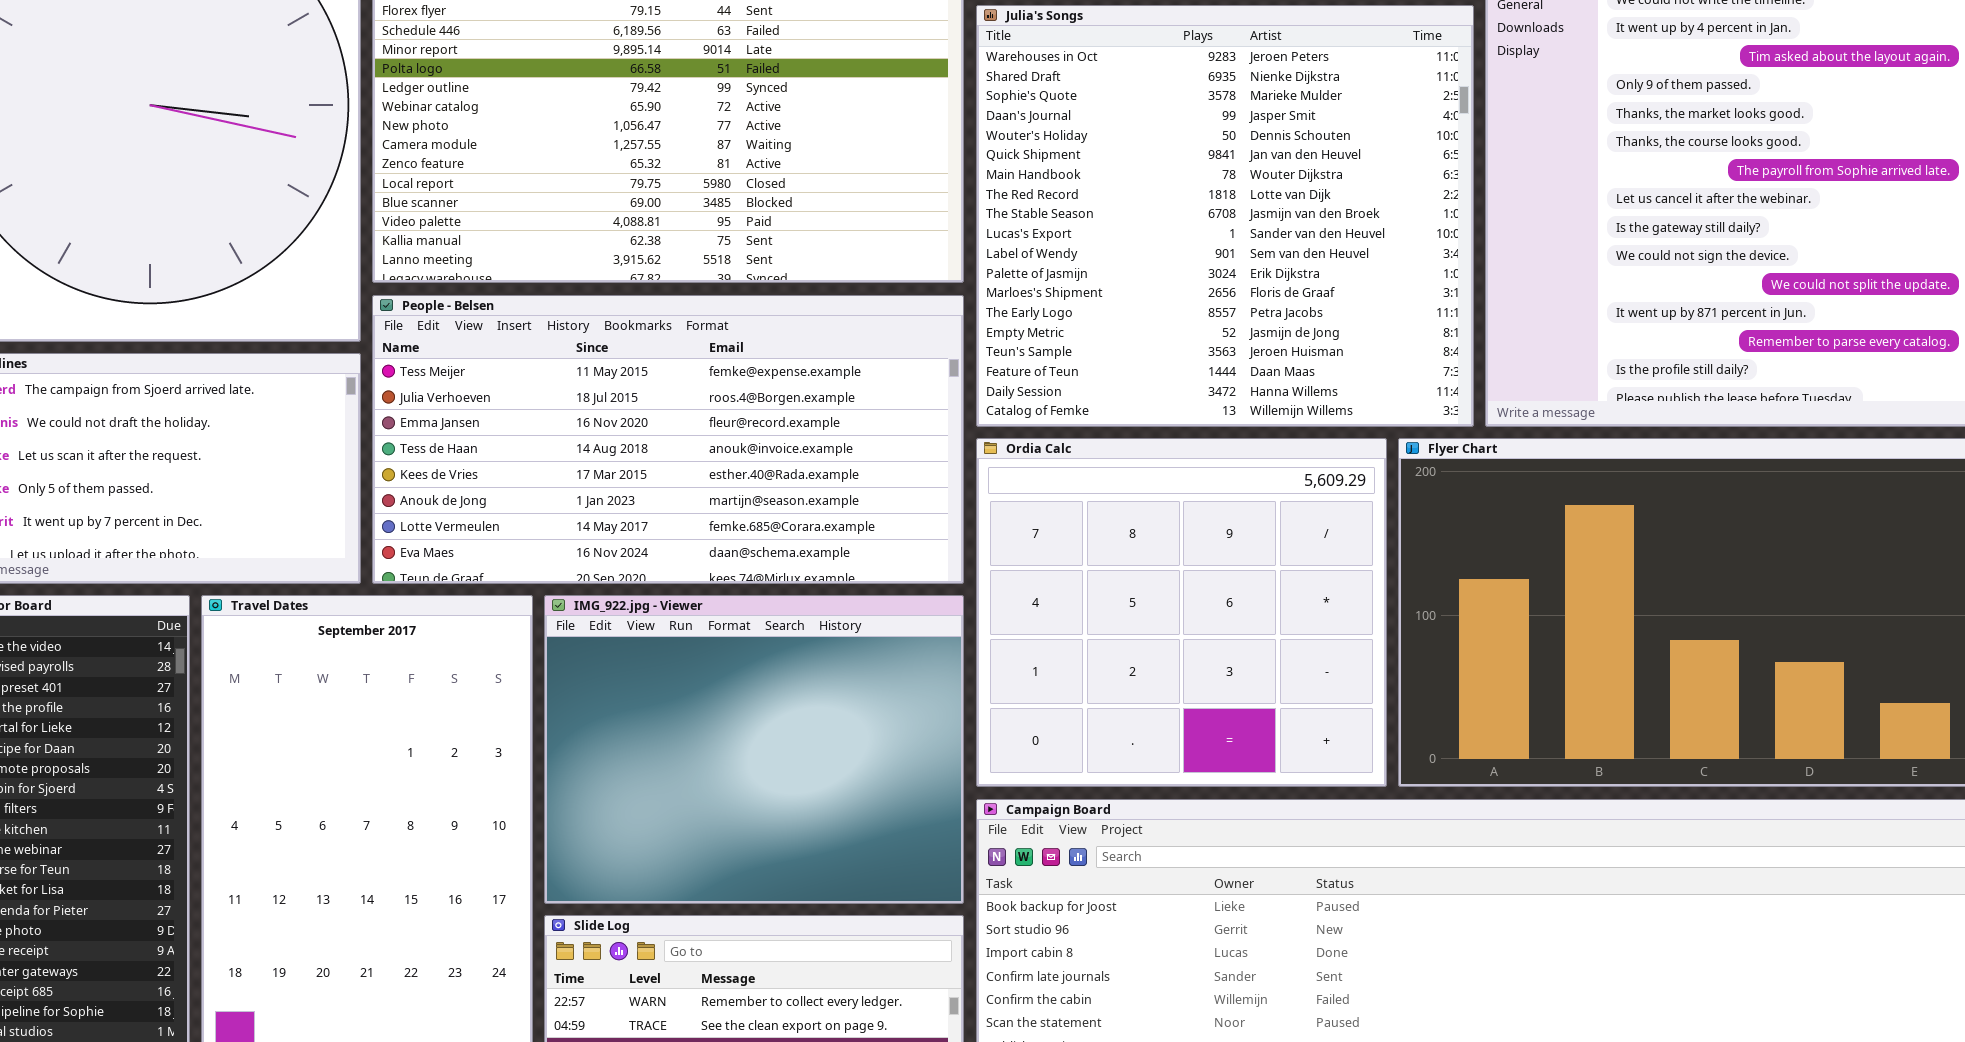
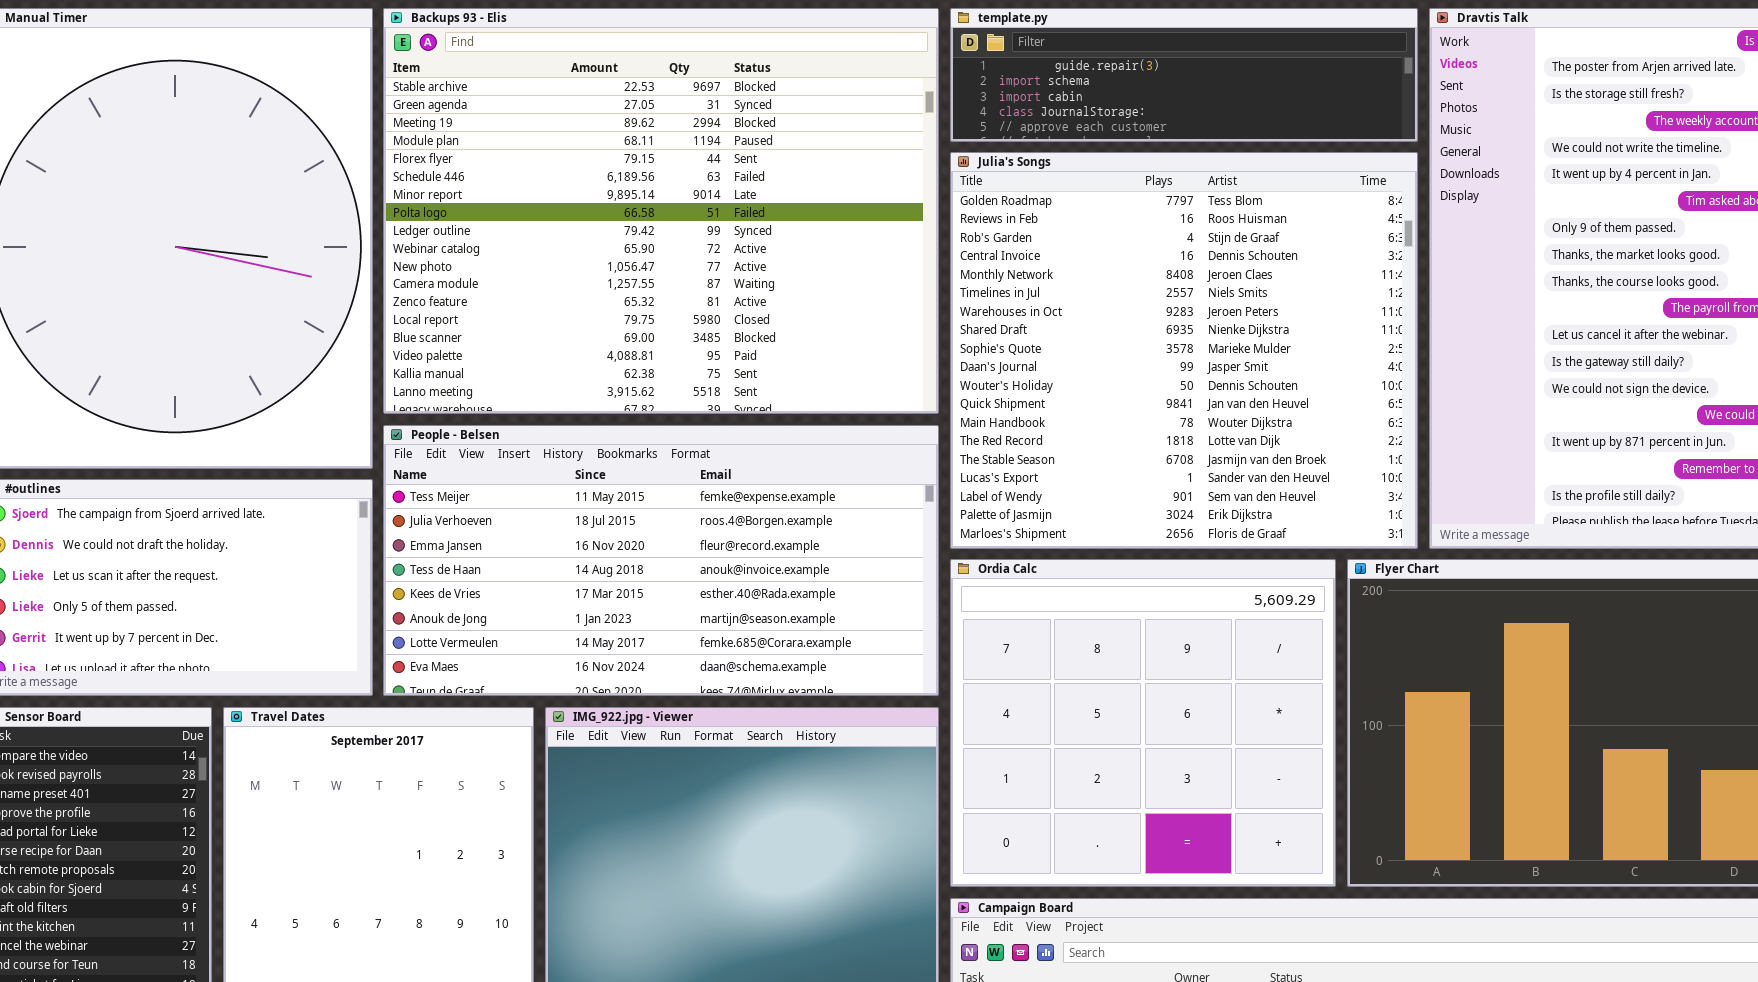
Julia's Songs: [976,5,1474,427] -> [950,152,1418,549], scrolled up 6 rows

